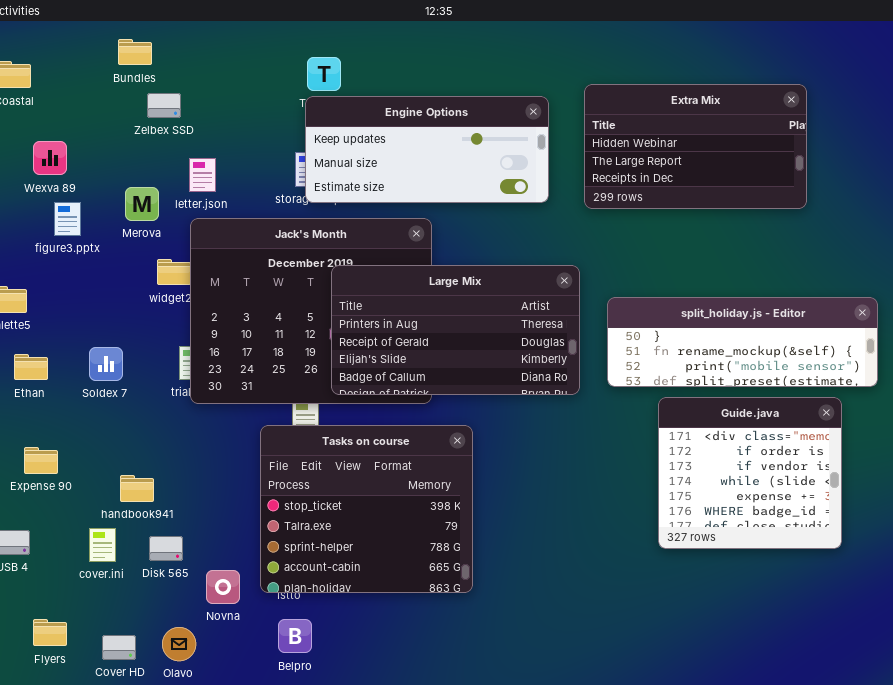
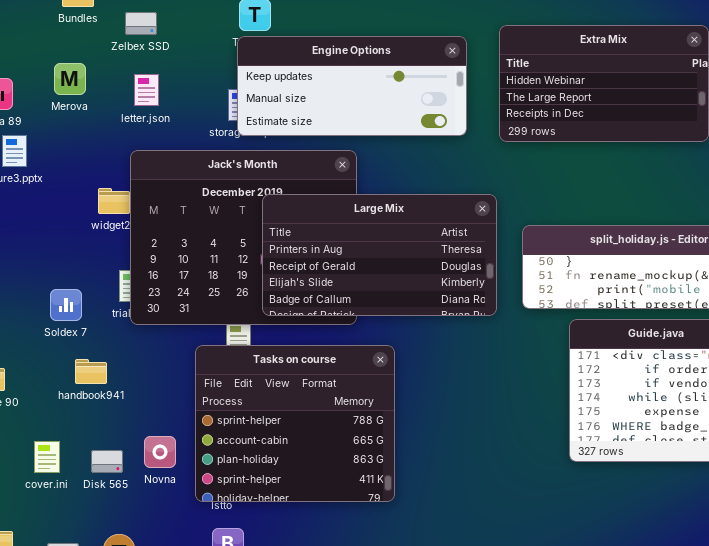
Zelbex SSD: [147,93,181,118] -> [125,12,157,35], moved
letter.json: [189,158,216,192] -> [134,74,159,106], moved
Merova: [125,187,159,221] -> [54,63,86,95], moved
Soldex 7: [89,347,123,381] -> [50,289,82,321], moved
Tasks on course: [260,425,473,593] -> [195,345,395,502], scrolled down 2 rows
handbook941: [120,475,154,502] -> [75,359,107,384], moved
Novna: [206,570,240,604] -> [144,436,176,468], moved

